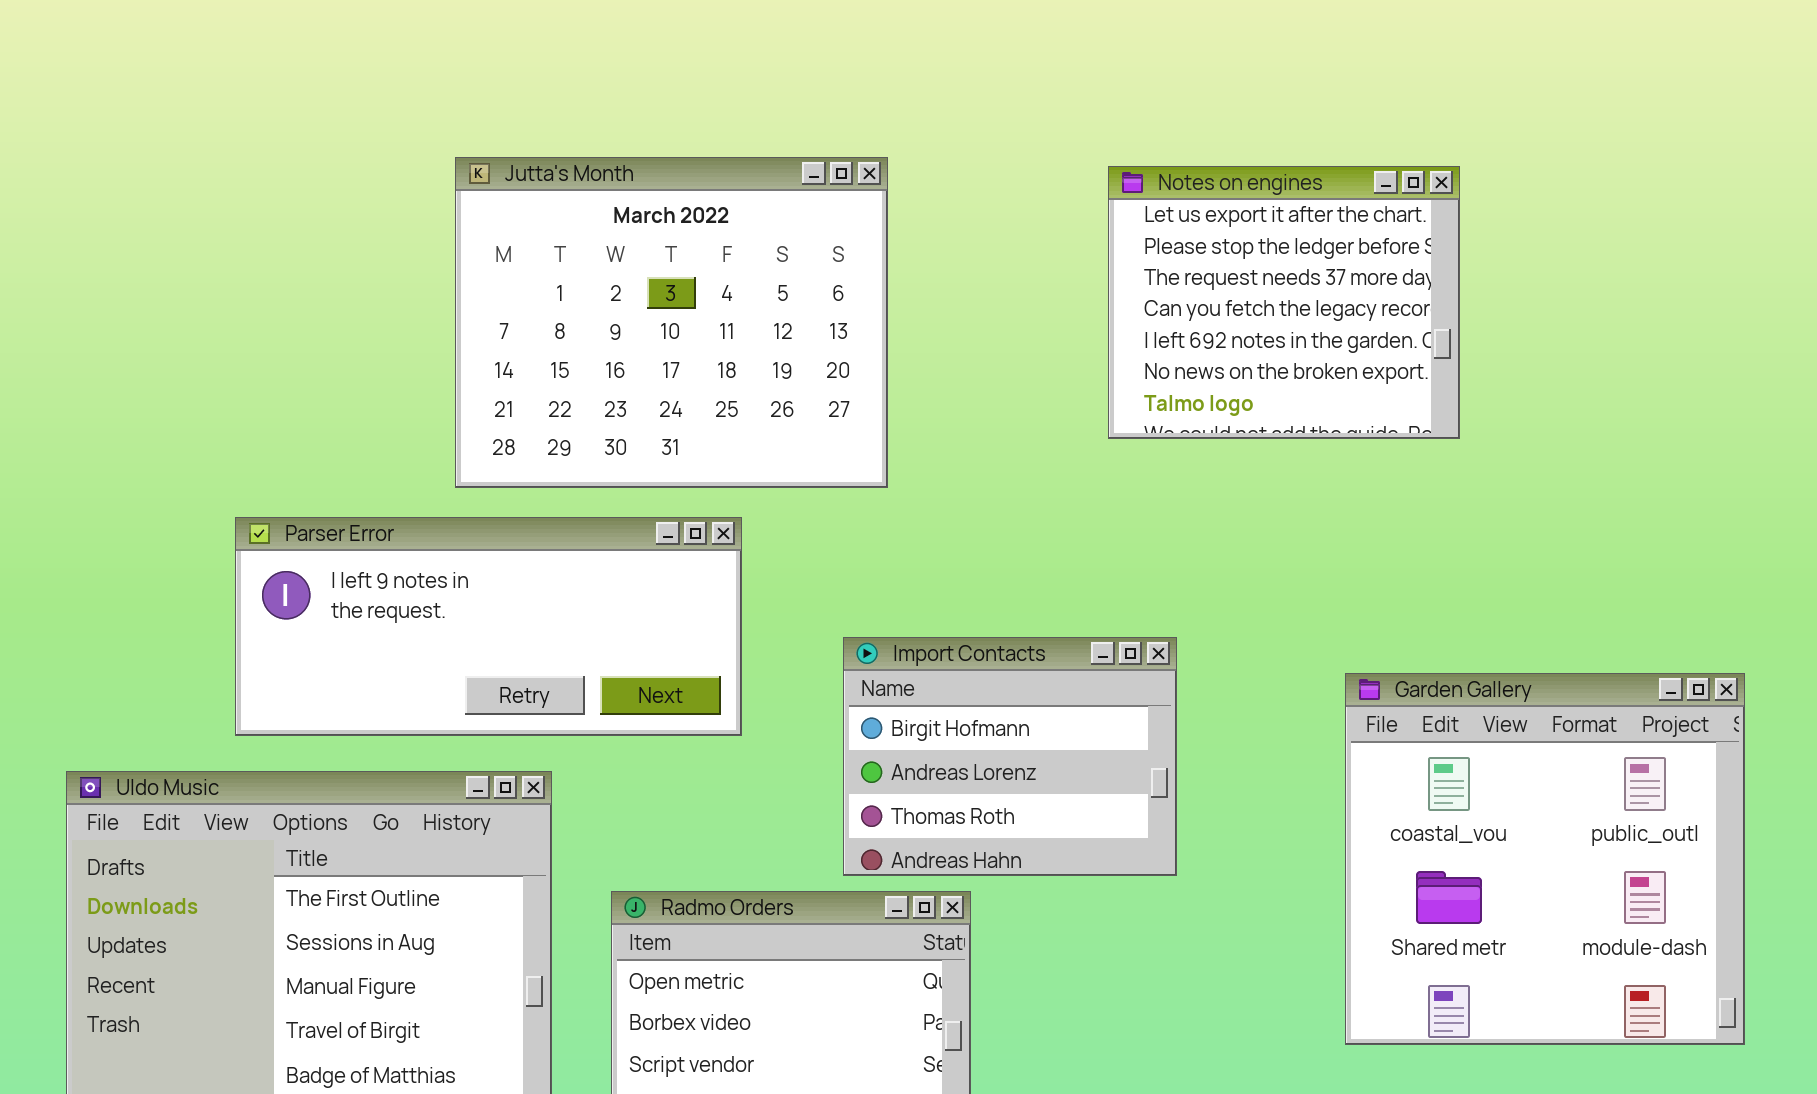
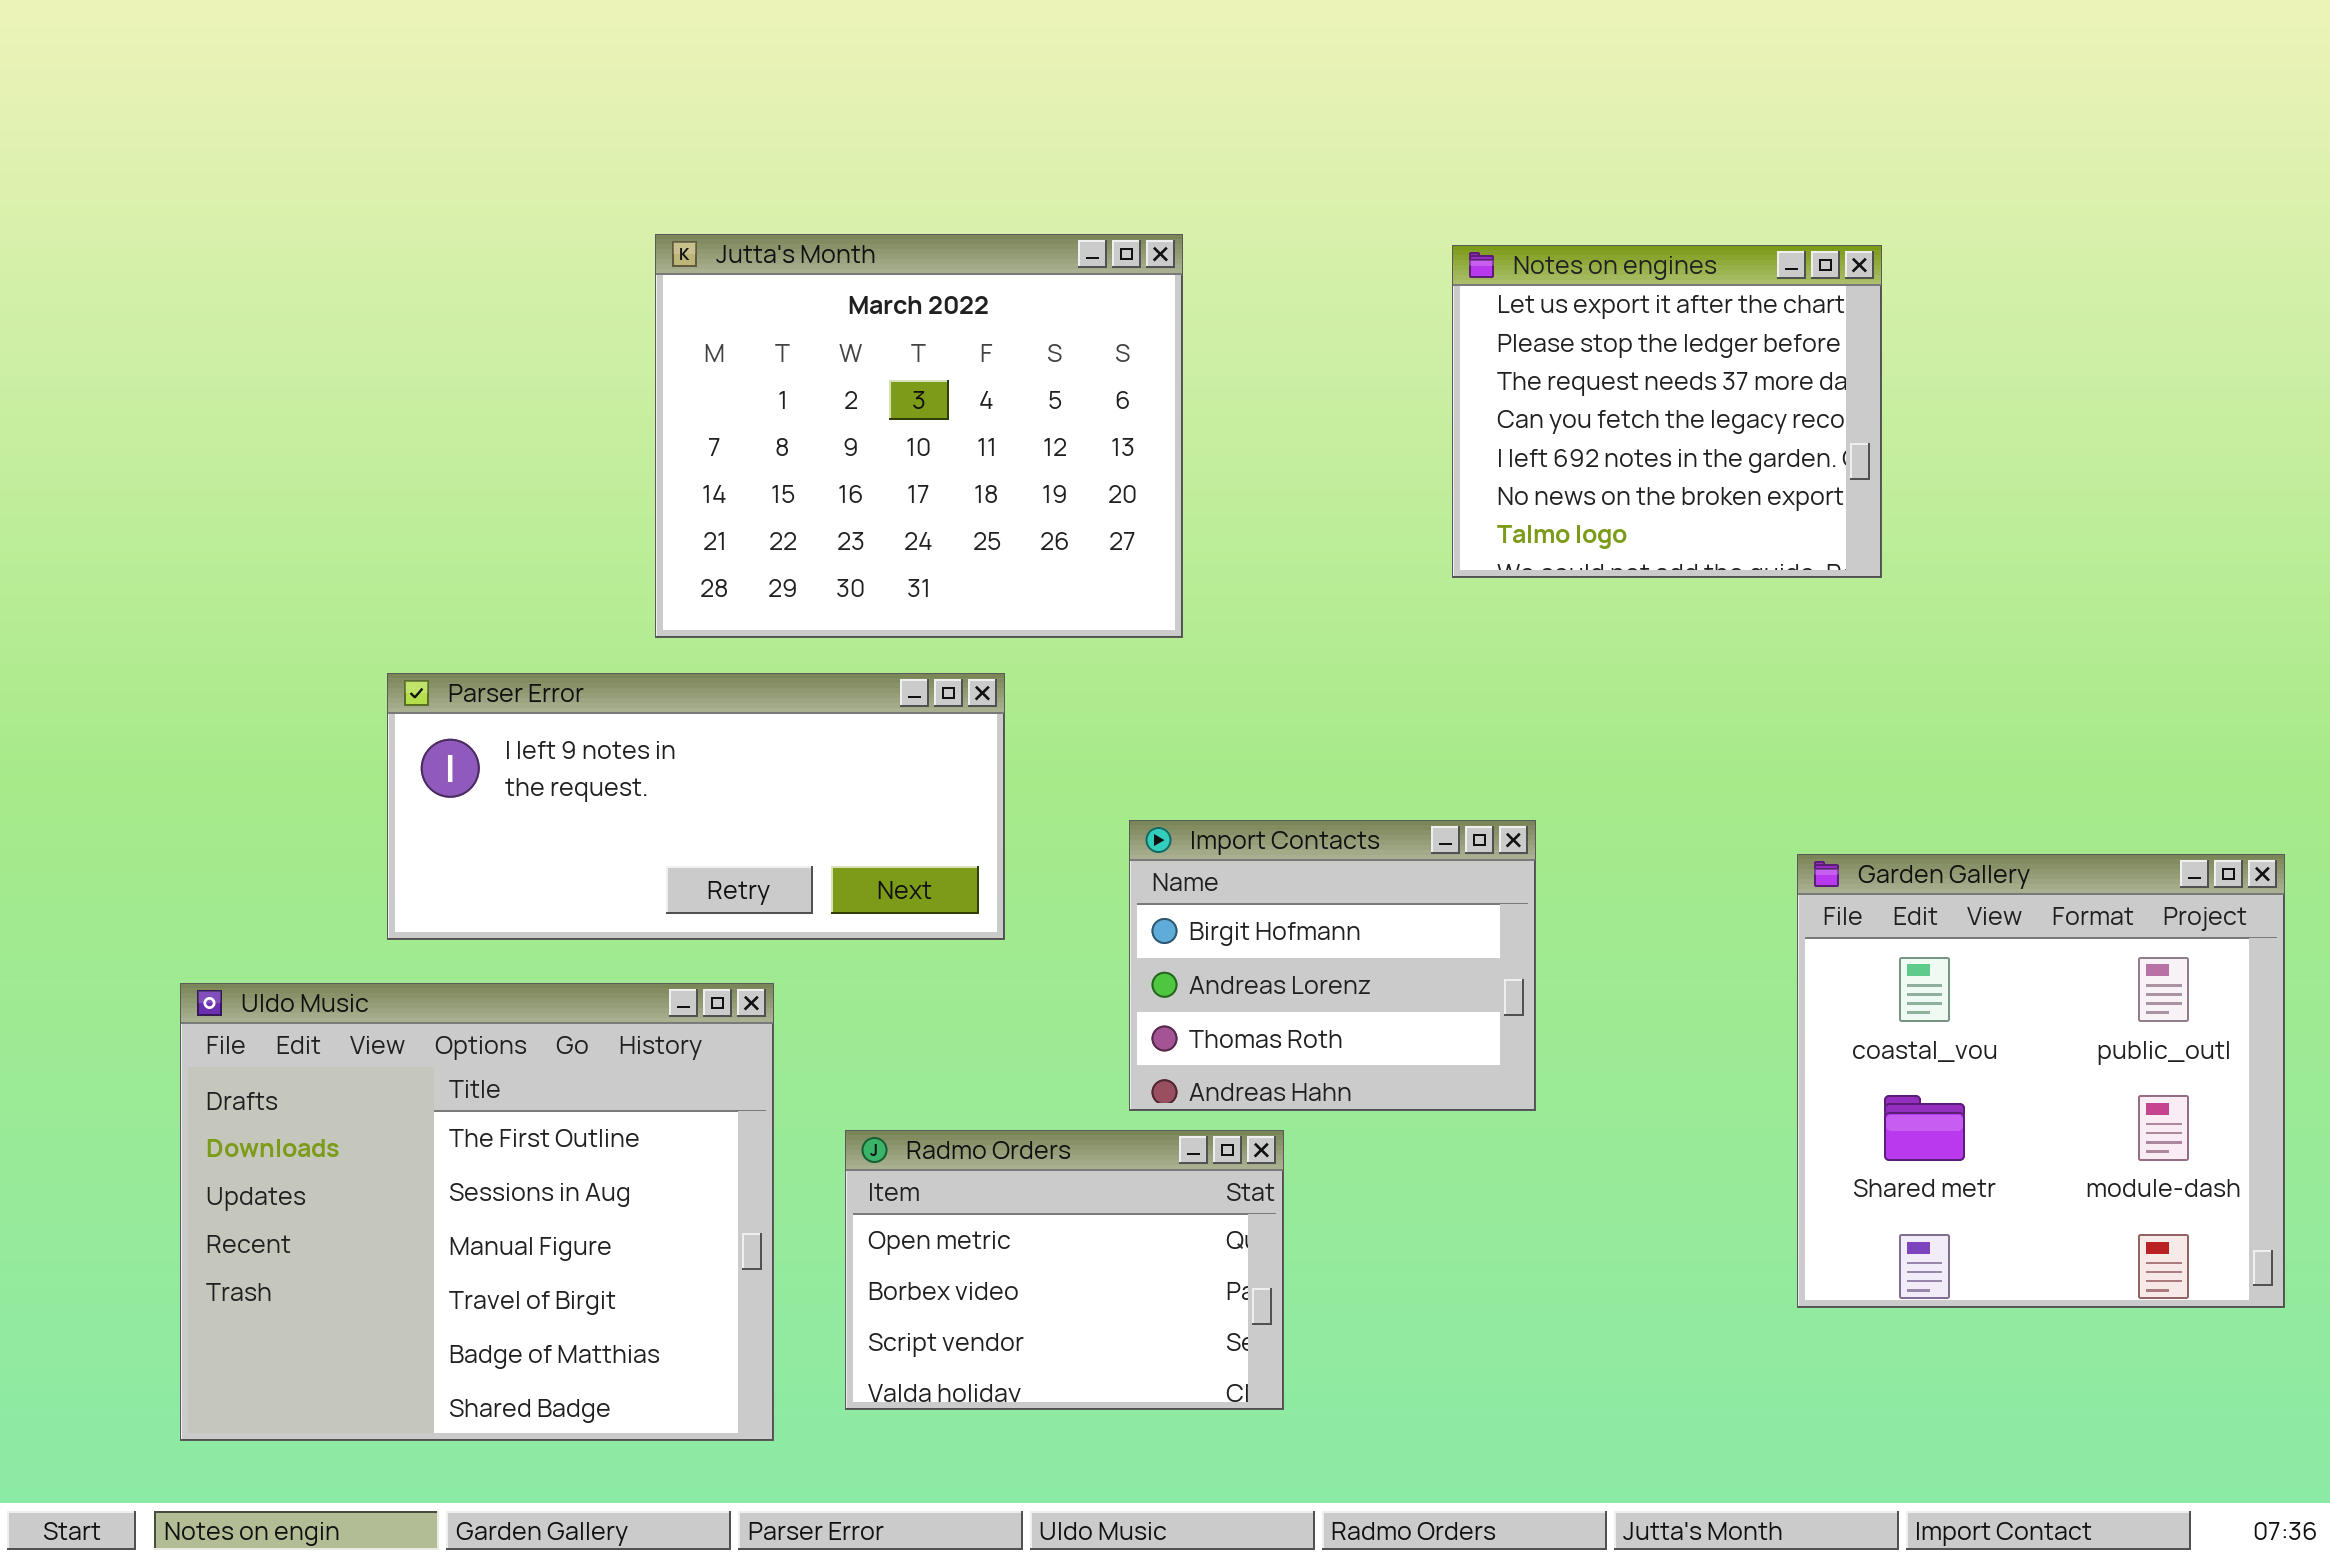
Garden Gallery: [1345,673,1745,1045] -> [1797,854,2285,1308], moved

